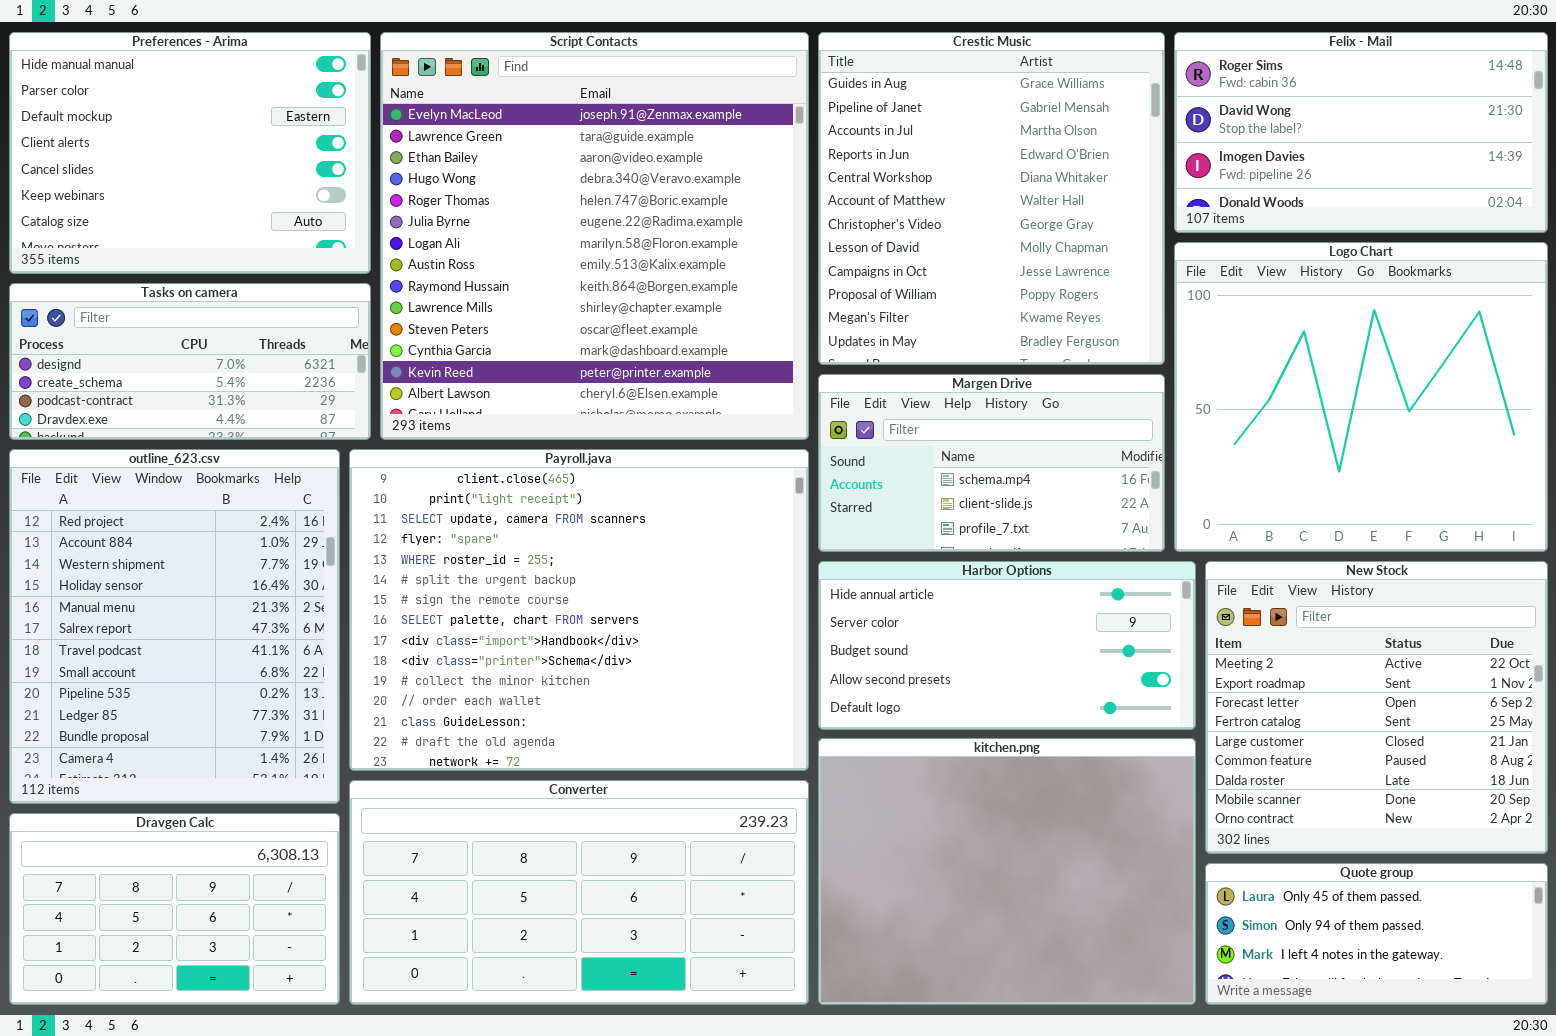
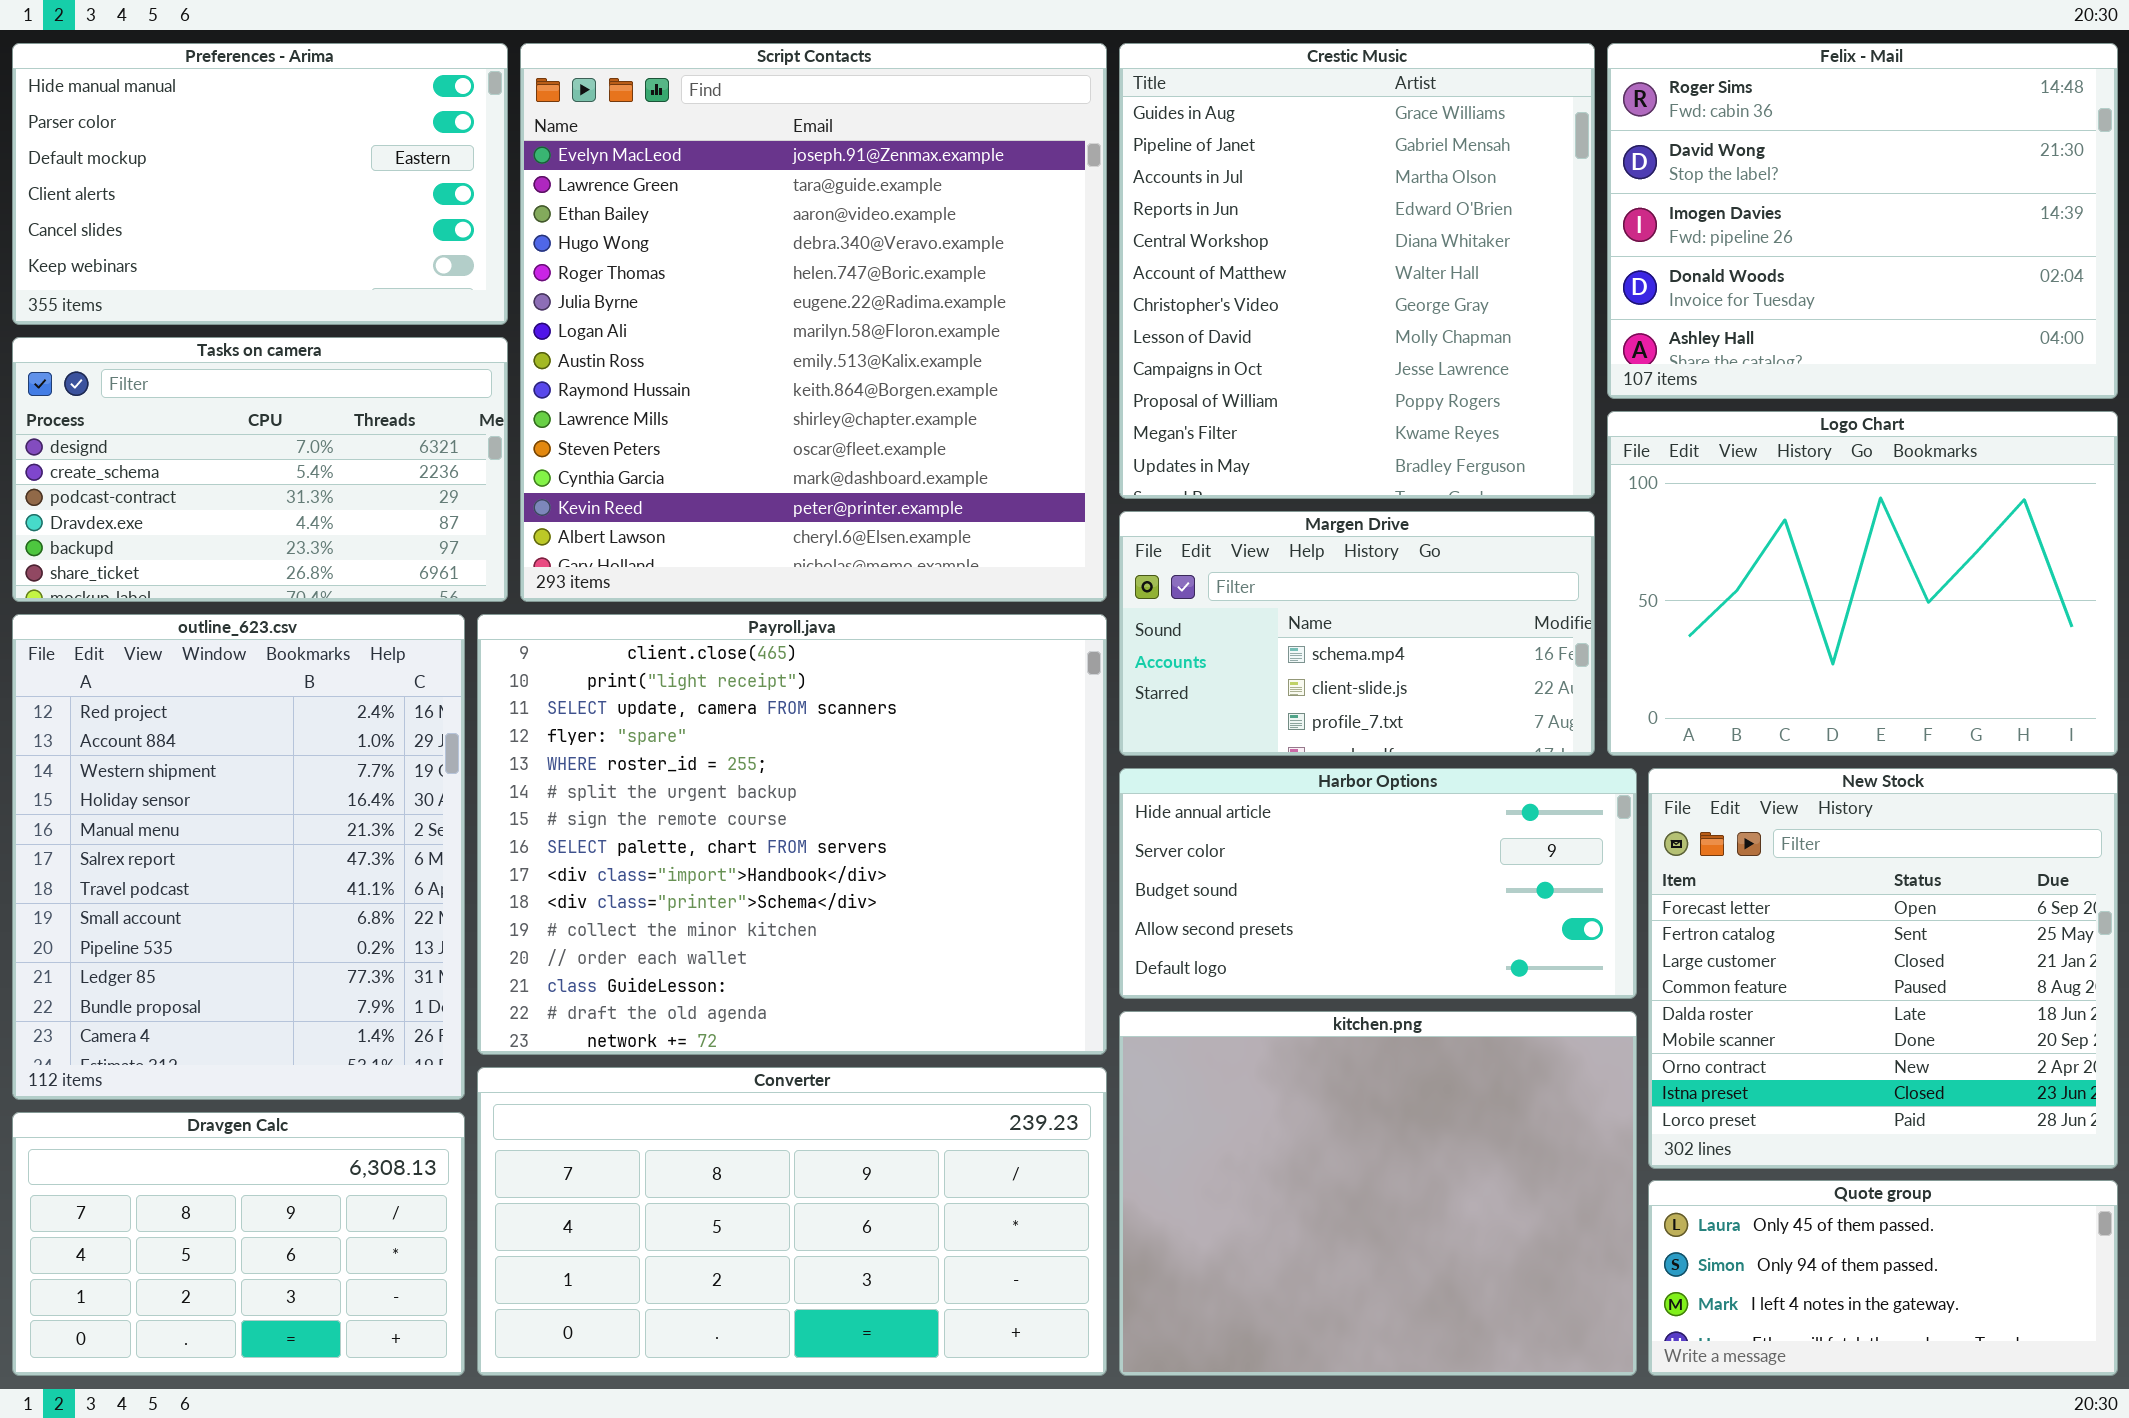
Preferences - Arima: [9,32,371,274] -> [12,43,508,325], resized
Felix - Mail: [1174,32,1548,233] -> [1607,43,2118,399], resized
Logo Chart: [1174,242,1548,552] -> [1607,411,2118,756], resized
Tasks on camera: [9,283,371,440] -> [12,337,508,602], resized
New Stock: [1205,561,1548,854] -> [1648,768,2118,1169], scrolled down 2 rows

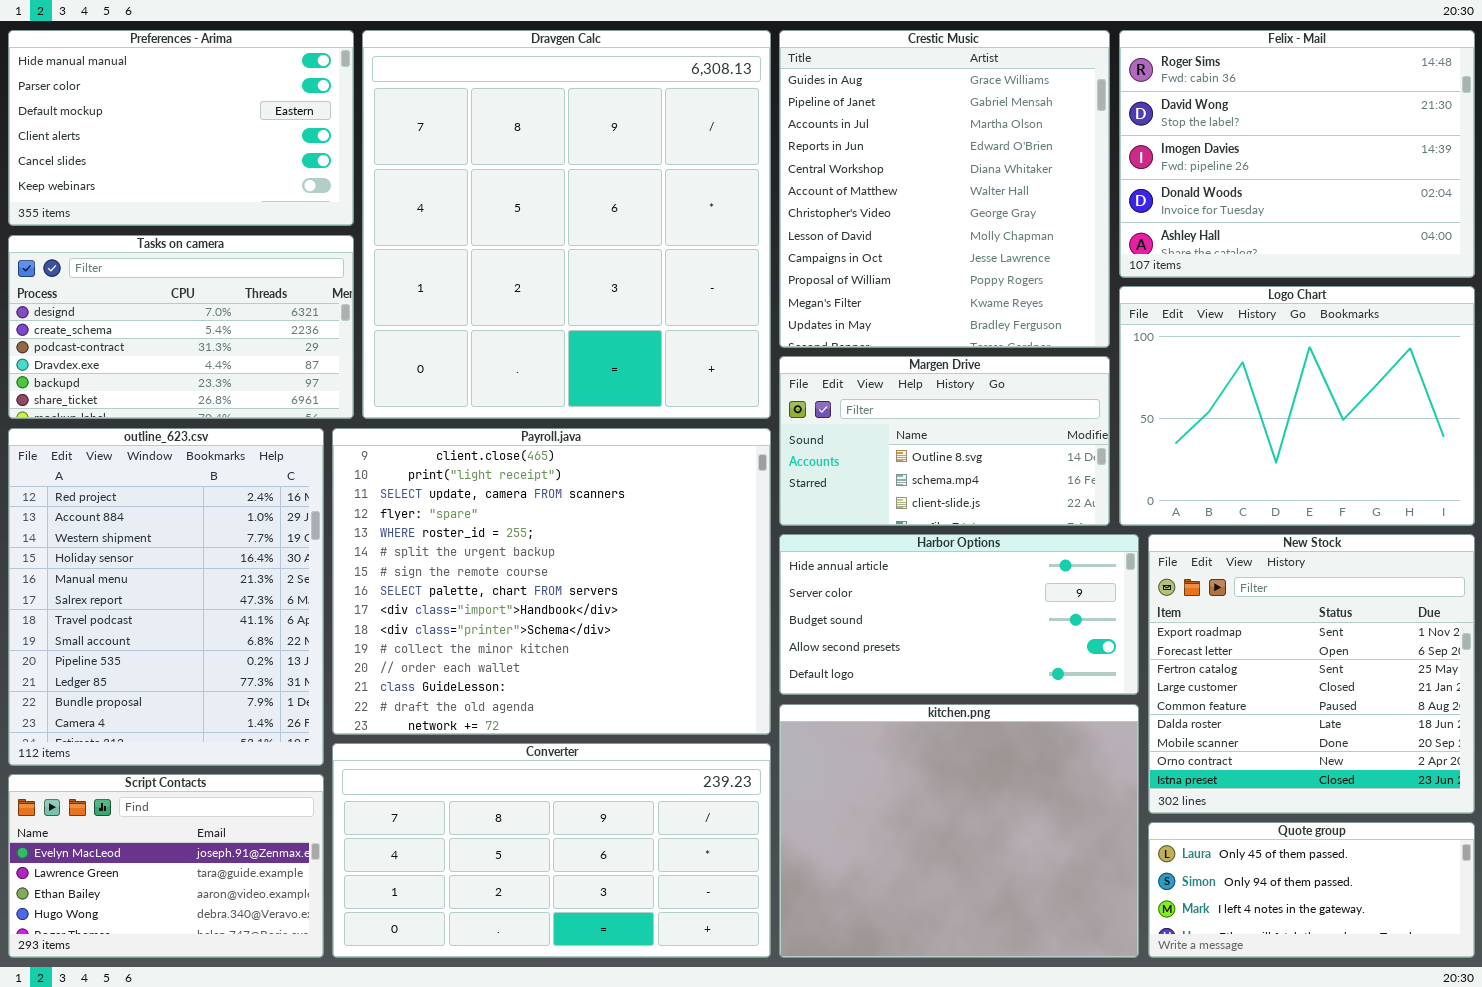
Script Contacts: [520,43,1107,602] -> [8,774,324,958], moved, resized
Margen Drive: [1119,511,1595,756] -> [779,356,1110,526], scrolled up 1 row
New Stock: [1648,768,2118,1169] -> [1148,534,1475,814], scrolled up 1 row
Dravgen Calc: [12,1112,465,1376] -> [362,30,771,419], moved, resized

